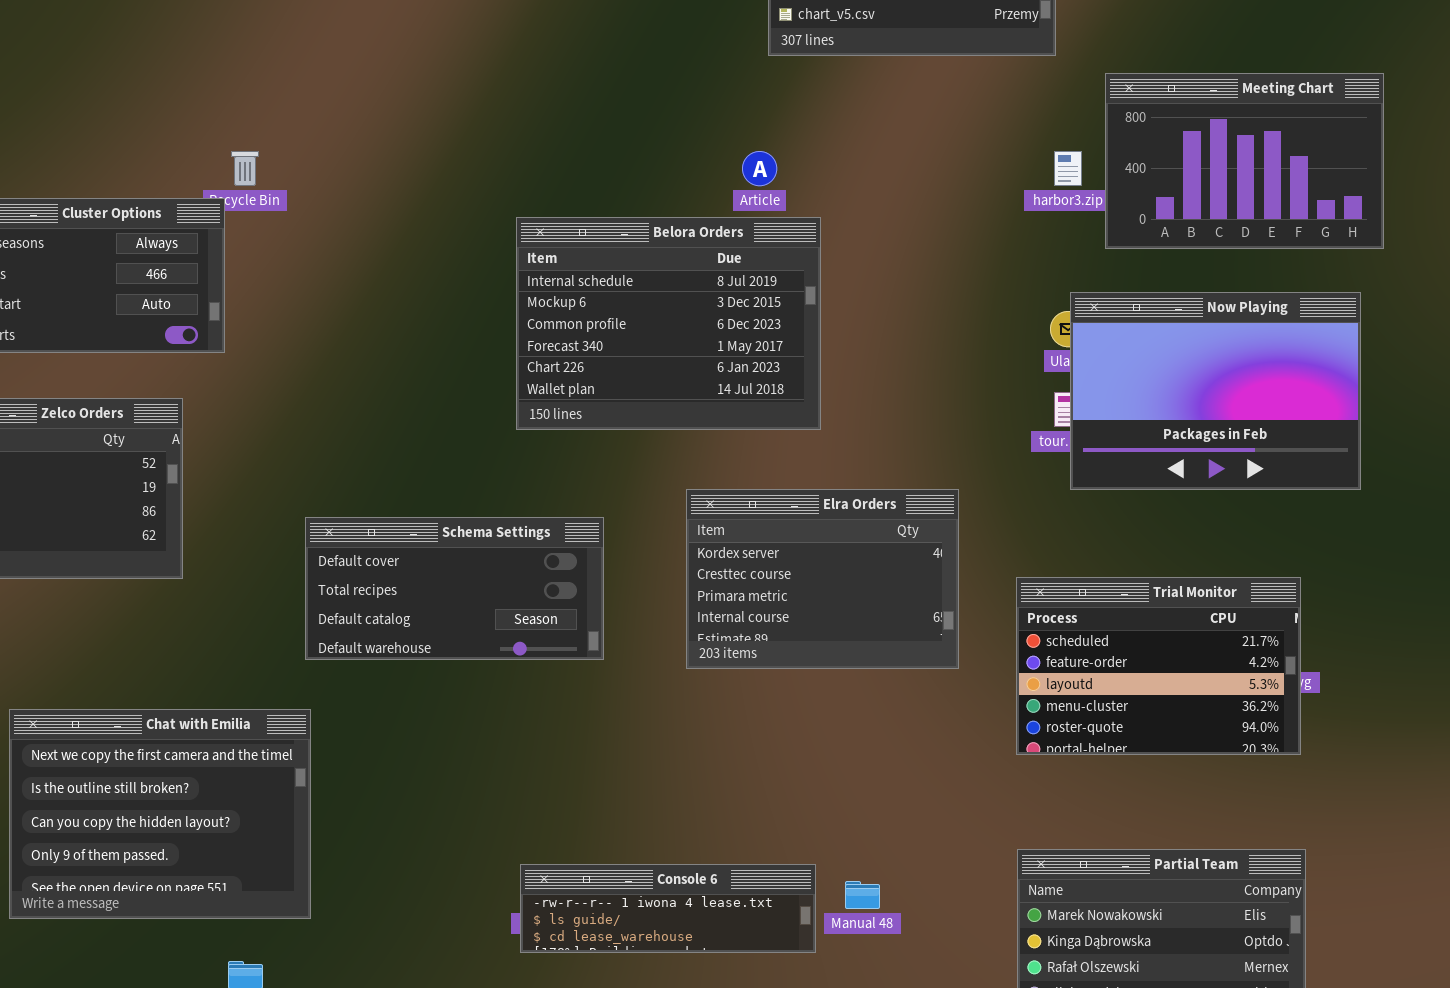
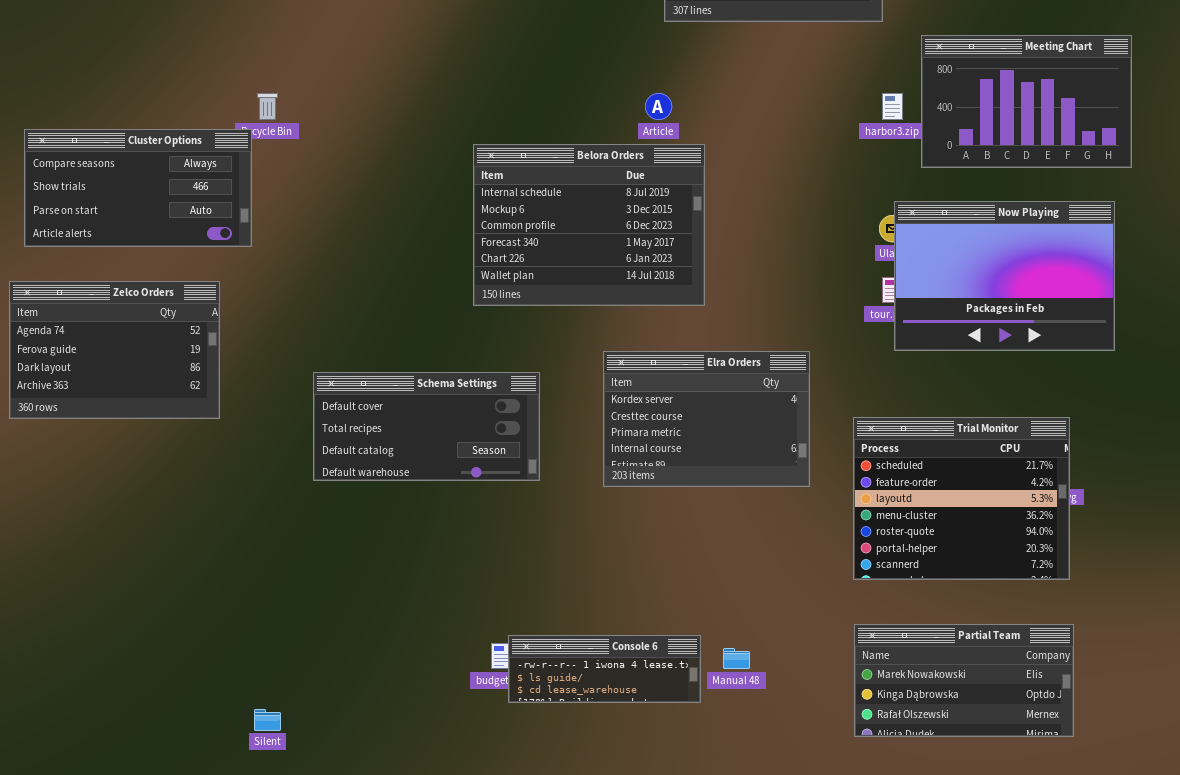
Trial Monitor: [1016,577,1301,755] -> [853,417,1070,580], resized
Chat with Emilia: [9,709,311,919] -> none, closed
Console 6: [520,864,816,953] -> [508,635,701,703], resized

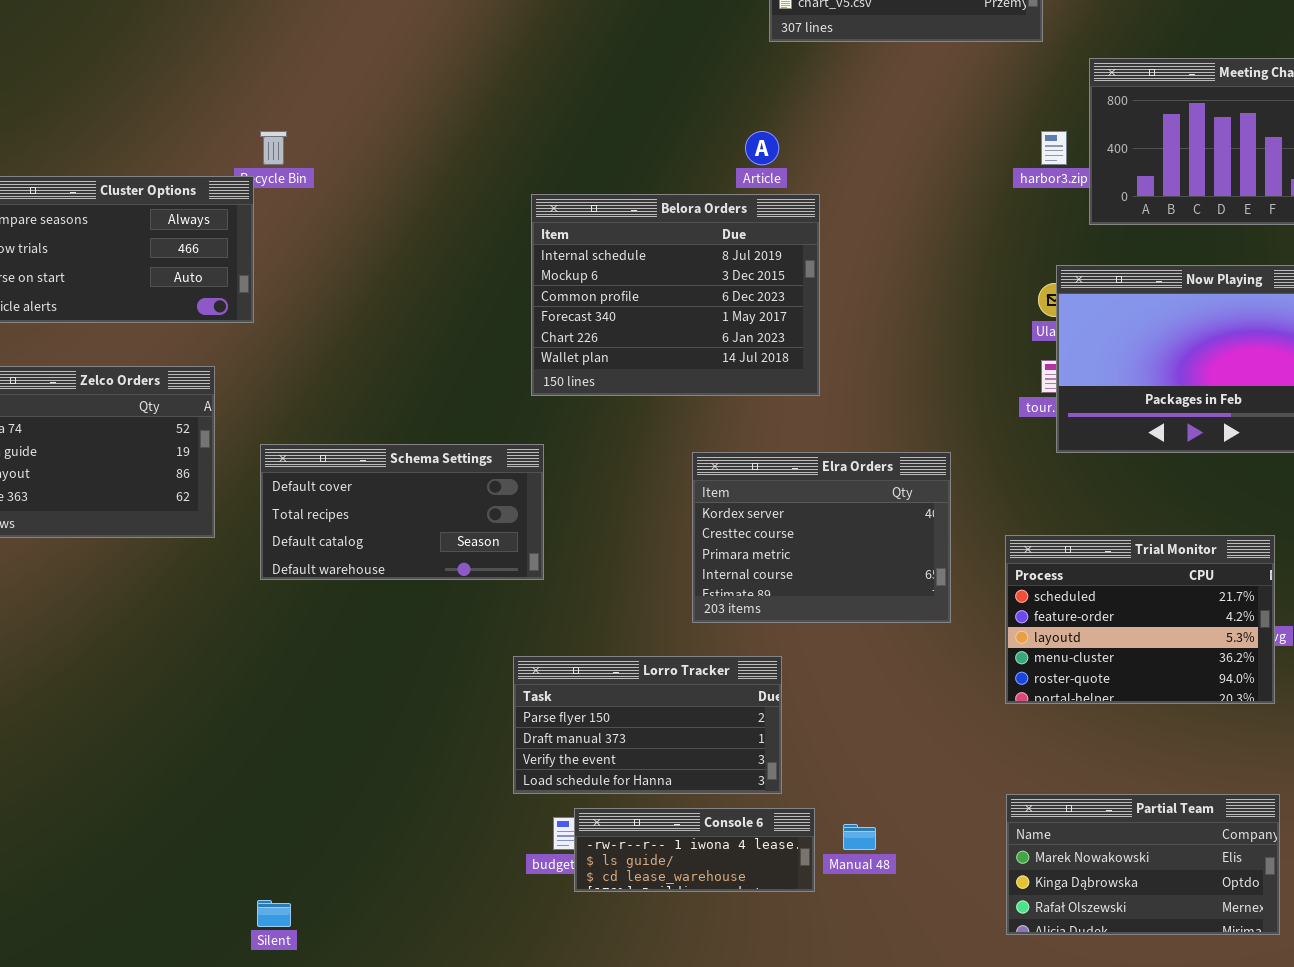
Schema Settings: [313,372,540,481] -> [260,444,544,580], moved
Trial Monitor: [853,417,1070,580] -> [1005,535,1275,704], resized
Lorro Tracker: none -> [513,656,782,794], opened

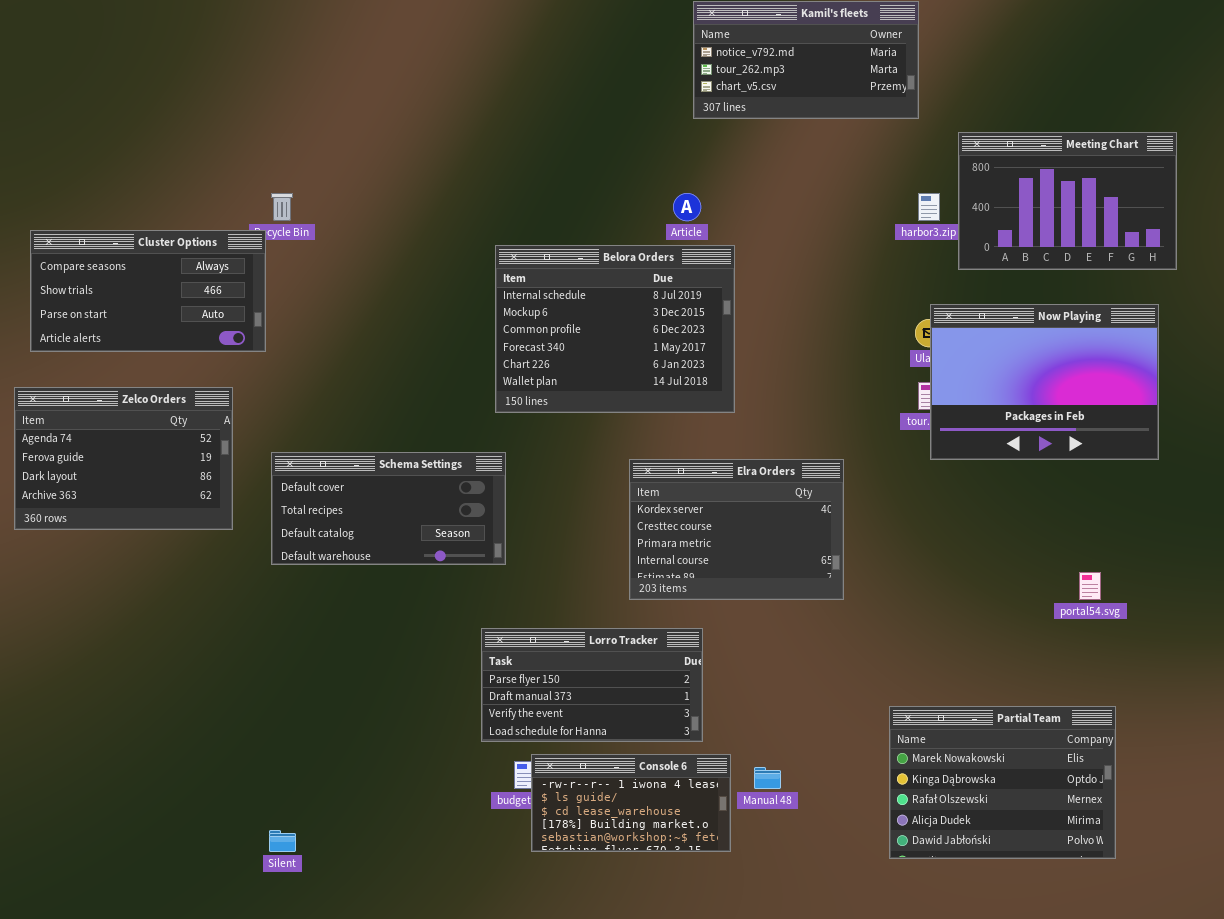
Trial Monitor: [1005,535,1275,704] -> none, closed
Partial Team: [1006,794,1280,935] -> [889,706,1116,859], resized
Console 6: [574,808,815,892] -> [531,754,731,852], resized

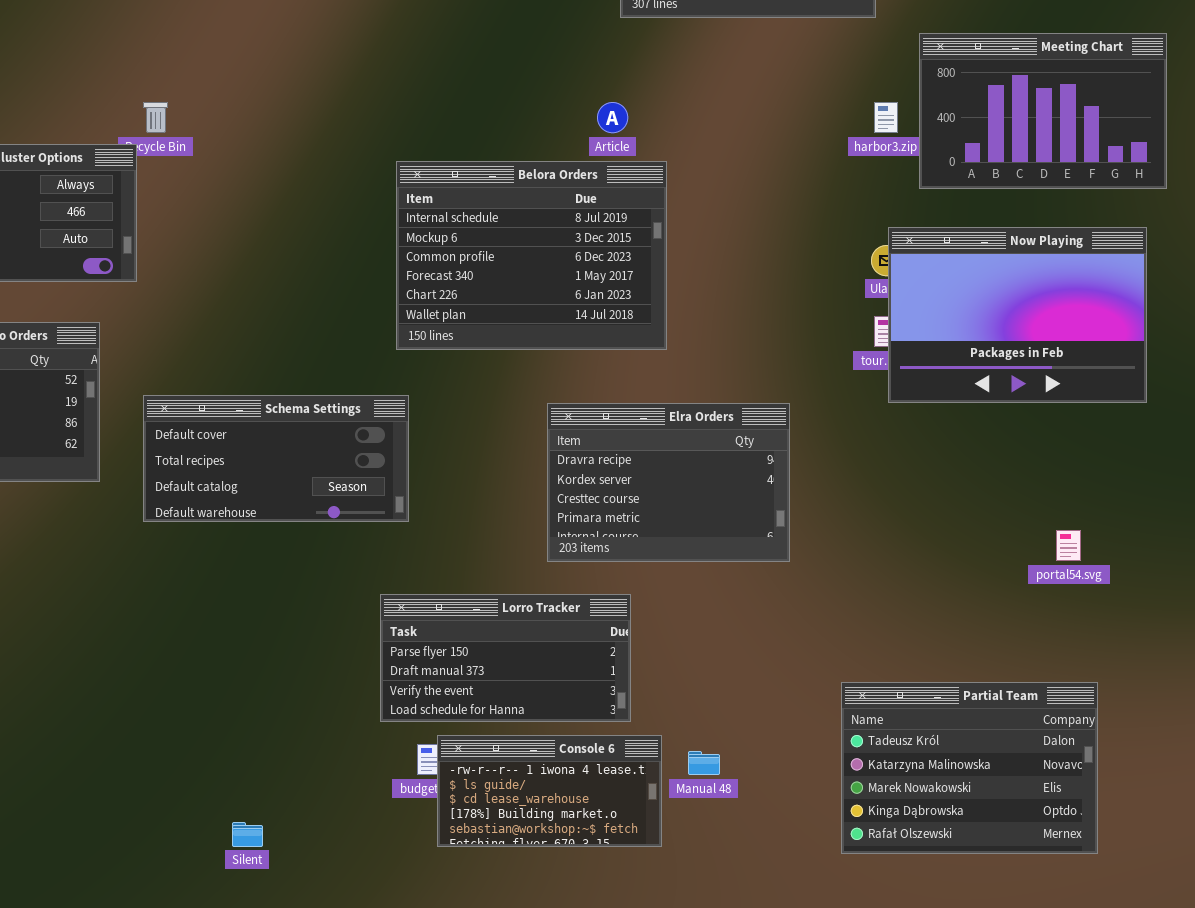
Elra Orders: [629,459,844,600] -> [547,403,790,562], scrolled up 1 row
Partial Team: [889,706,1116,859] -> [841,682,1098,854], scrolled up 2 rows
Silent: [269,830,296,852] -> [232,822,263,847], moved

